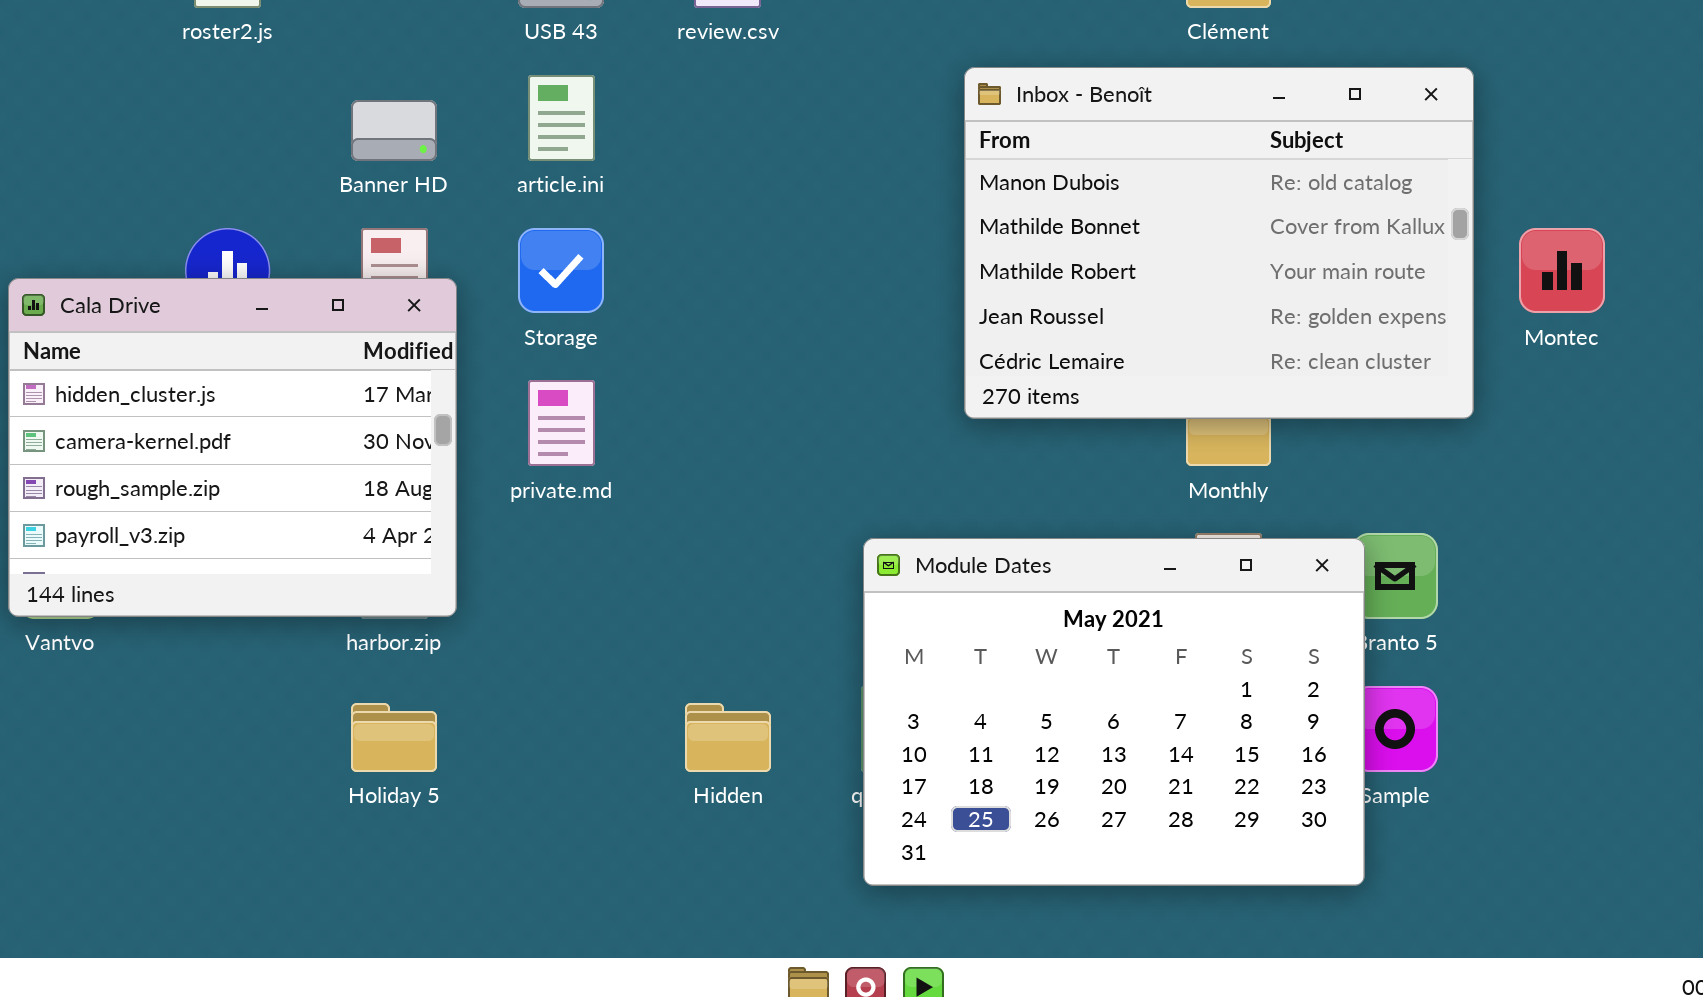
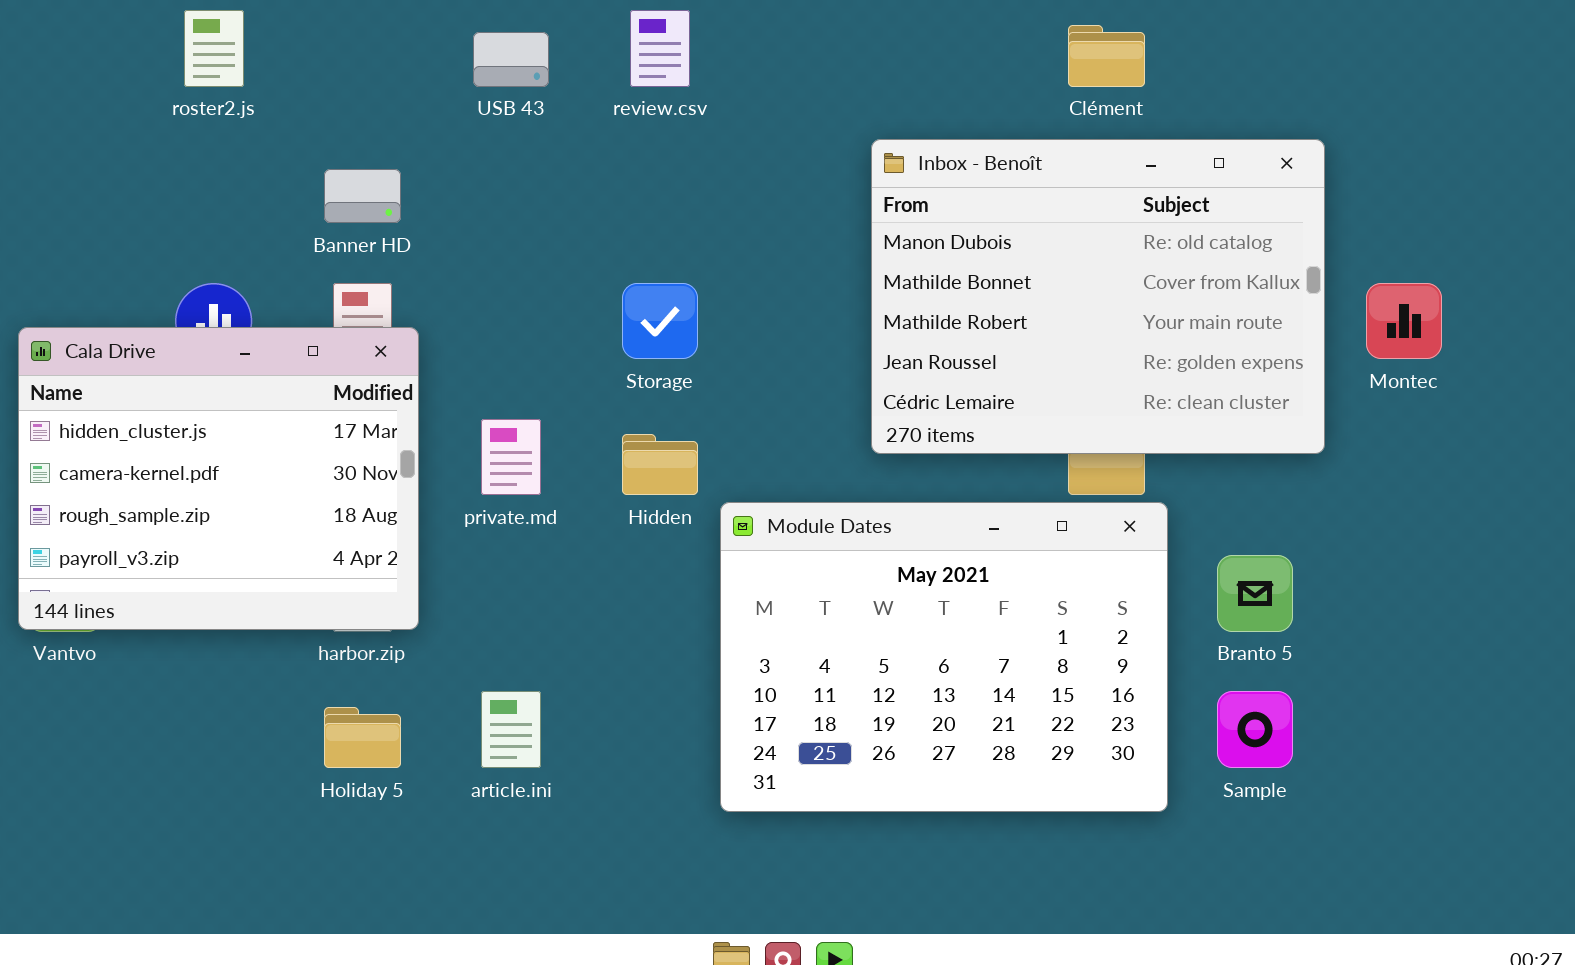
article.ini: [528,75,595,161] -> [481,691,541,768], moved
Storage: [518,228,604,313] -> [622,283,698,359], moved
Module Dates: [863,538,1365,886] -> [720,502,1168,812], moved
Hidden: [685,703,771,772] -> [622,434,698,495], moved

